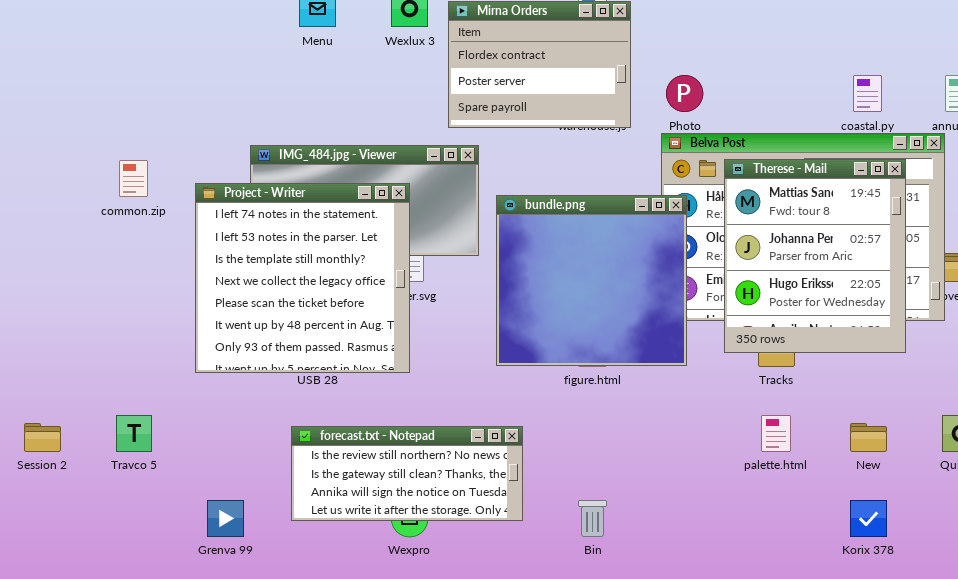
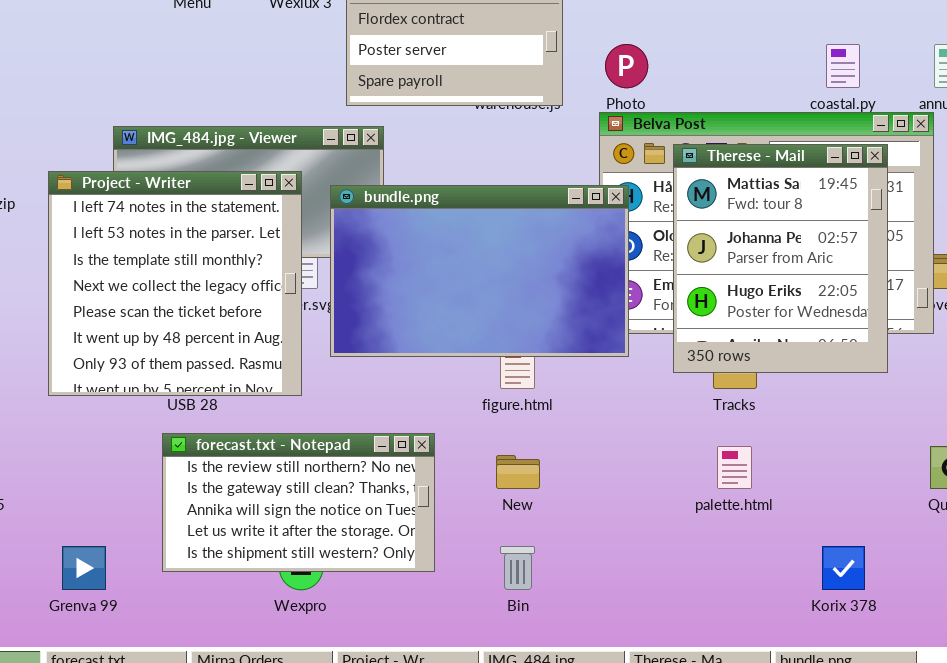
bundle.png: [496,195,687,366] -> [330,185,629,357], resized
New: [850,423,887,452] -> [496,455,540,489], moved
forecast.txt - Notepad: [291,426,523,521] -> [162,433,435,572], resized

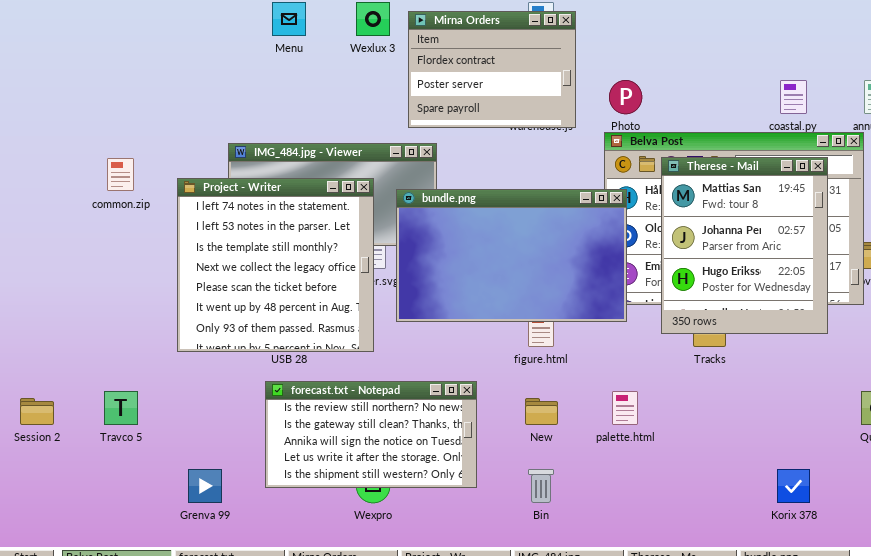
palette.html: [717,446,752,489] -> [612,391,638,425], moved

